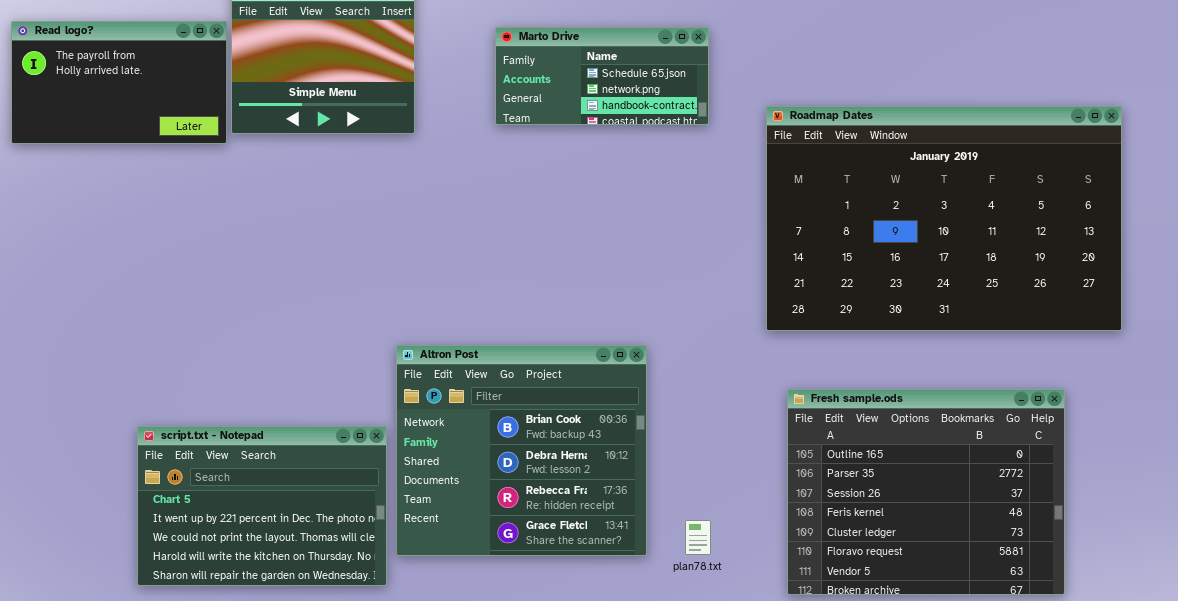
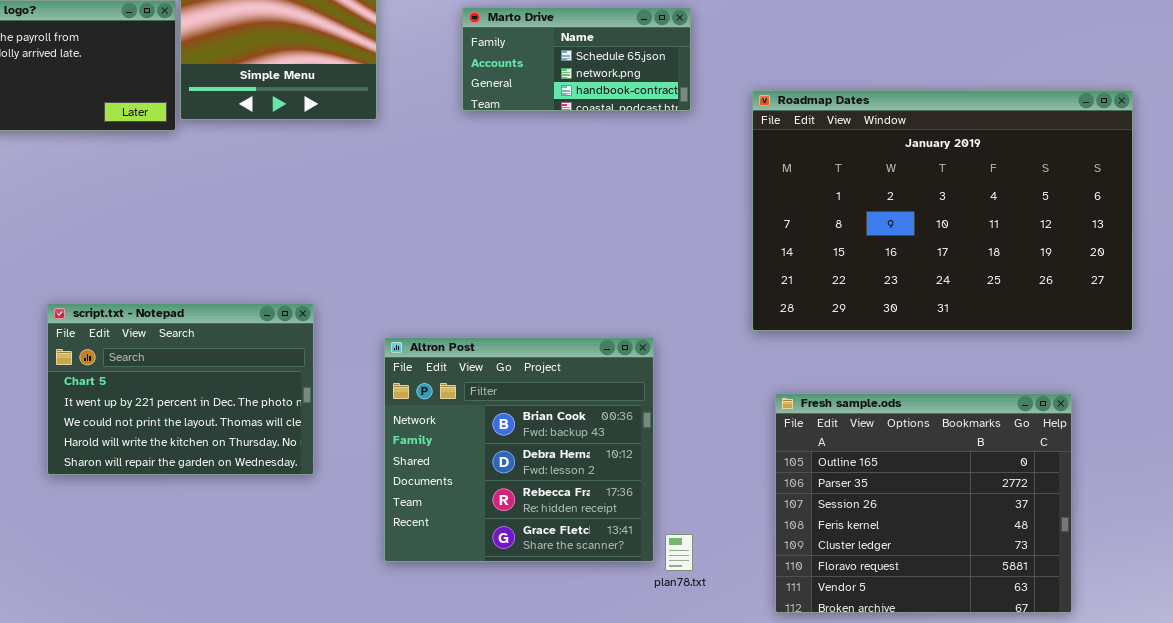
Altron Post: [396,345,647,556] -> [384,337,654,562], moved
script.txt - Notepad: [137,426,387,586] -> [47,303,314,475], moved

